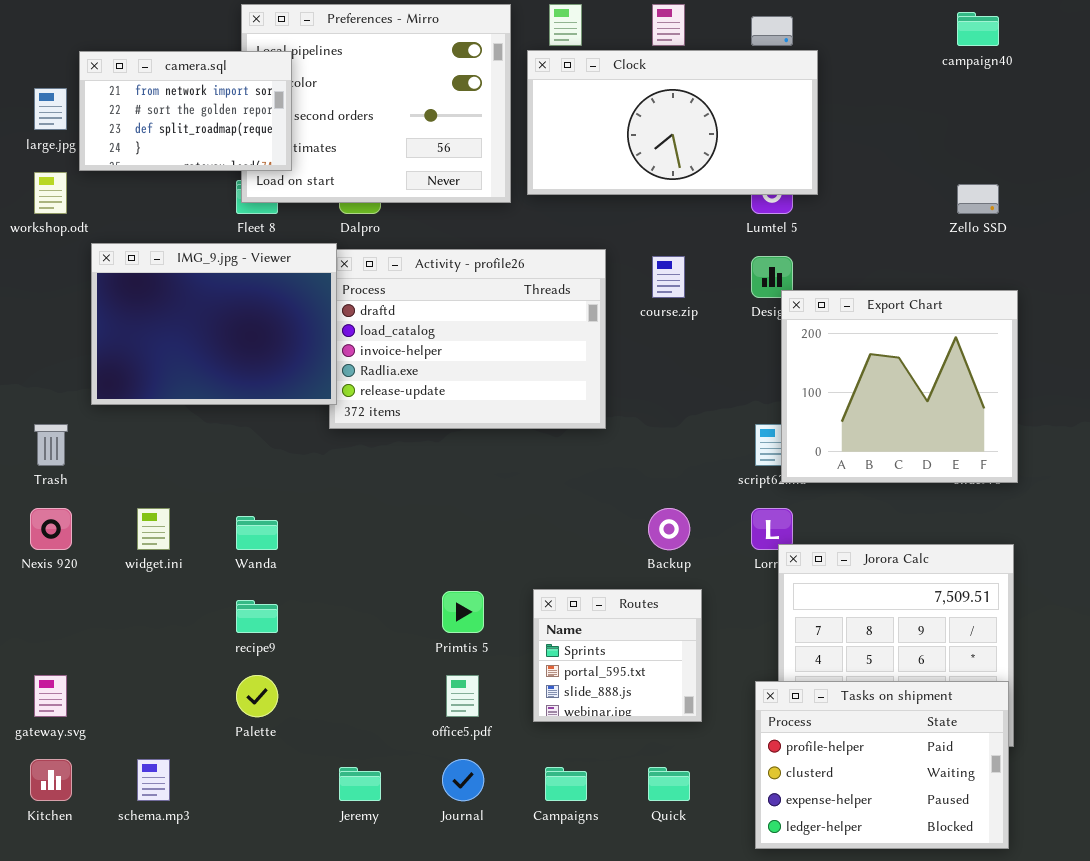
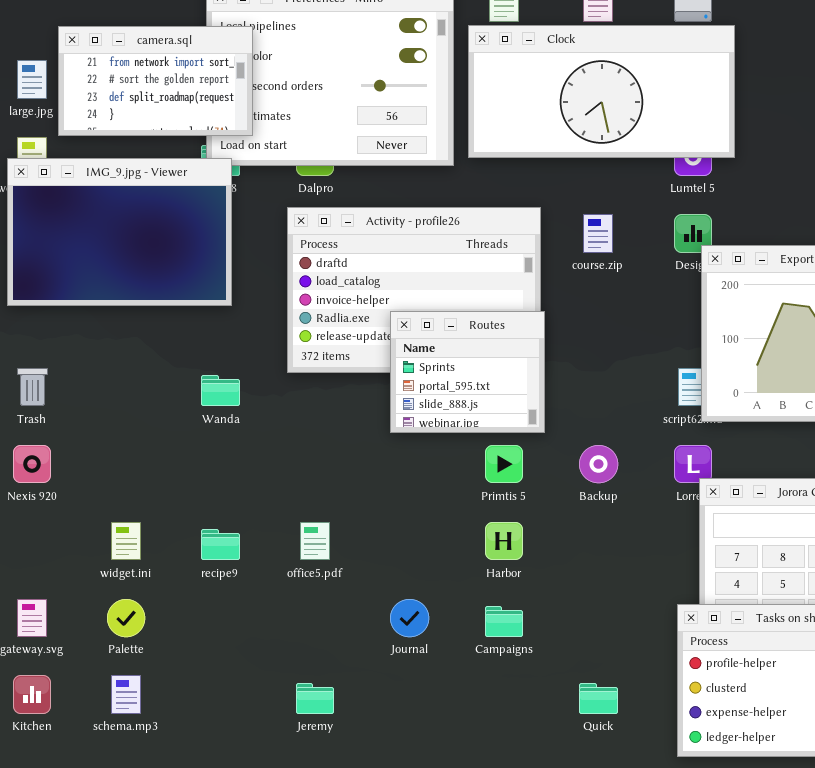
IMG_9.jpg - Viewer: [91,243,337,405] -> [7,158,232,306], moved
widget.ini: [137,508,170,550] -> [111,522,141,560], moved
Wanda: [236,516,278,550] -> [201,375,240,406], moved
Routes: [533,589,702,722] -> [390,311,545,433], moved
Primtis 5: [442,591,484,633] -> [485,445,523,483], moved
Palette: [236,675,278,717] -> [107,599,145,637], moved
office5.pdf: [446,675,479,717] -> [300,522,330,560], moved
Journal: [442,759,484,801] -> [390,599,429,637], moved
Campaigns: [545,767,587,801] -> [485,606,523,637], moved

